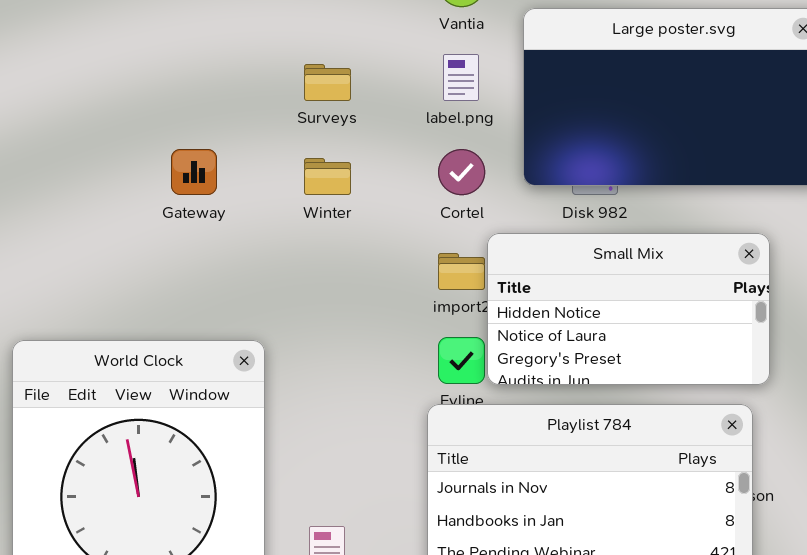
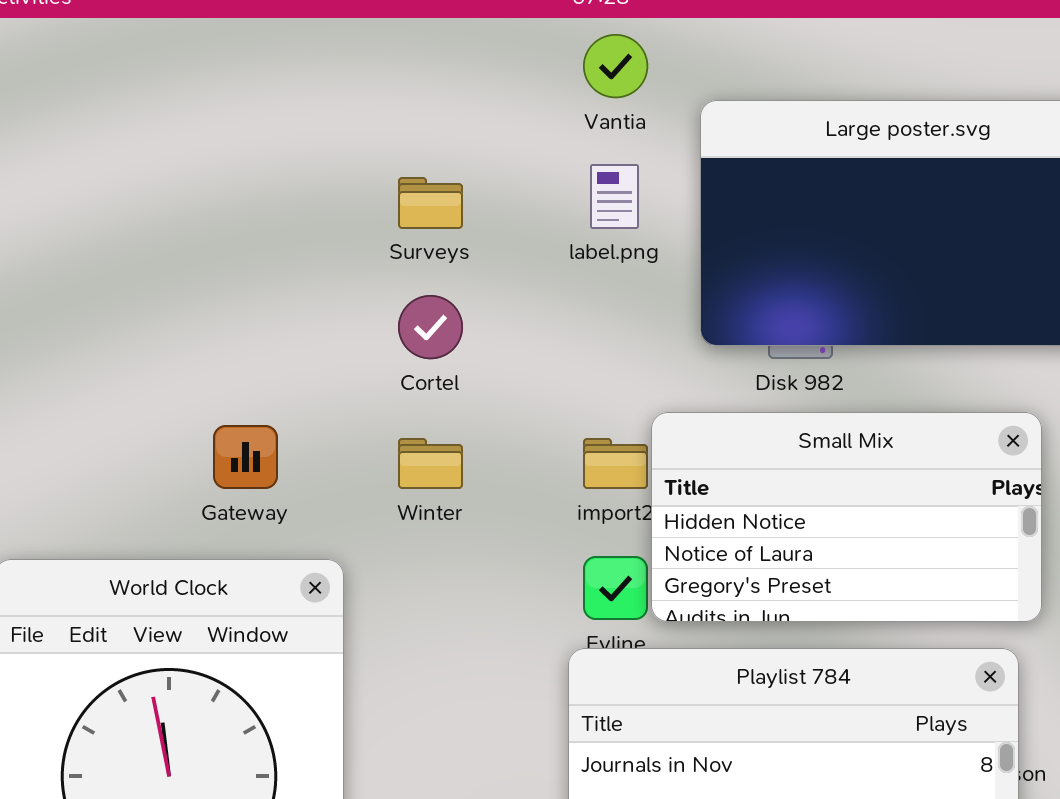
Gateway: [171,149,217,195] -> [213,425,278,489], moved
Cortel: [438,149,485,195] -> [398,295,463,359], moved
Winter: [304,158,351,195] -> [398,438,463,489], moved

